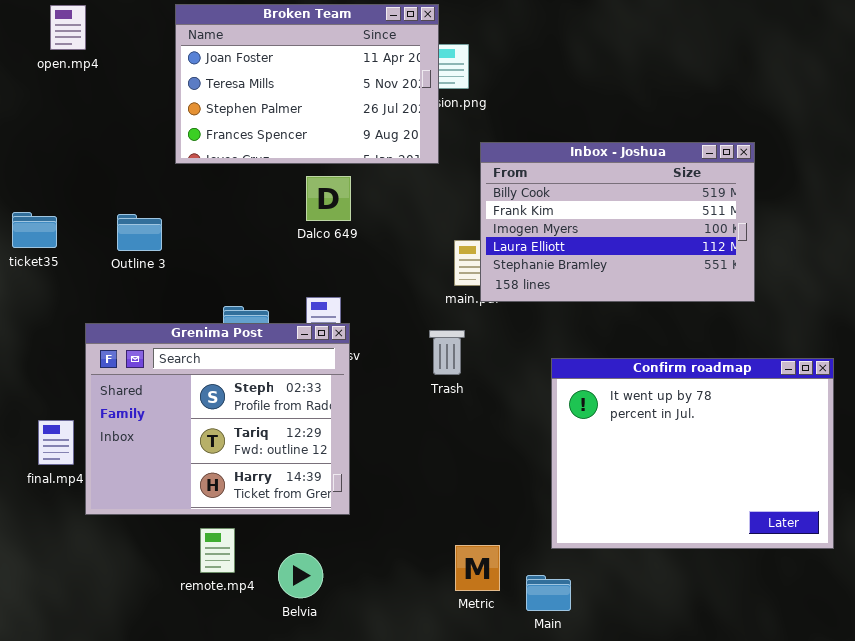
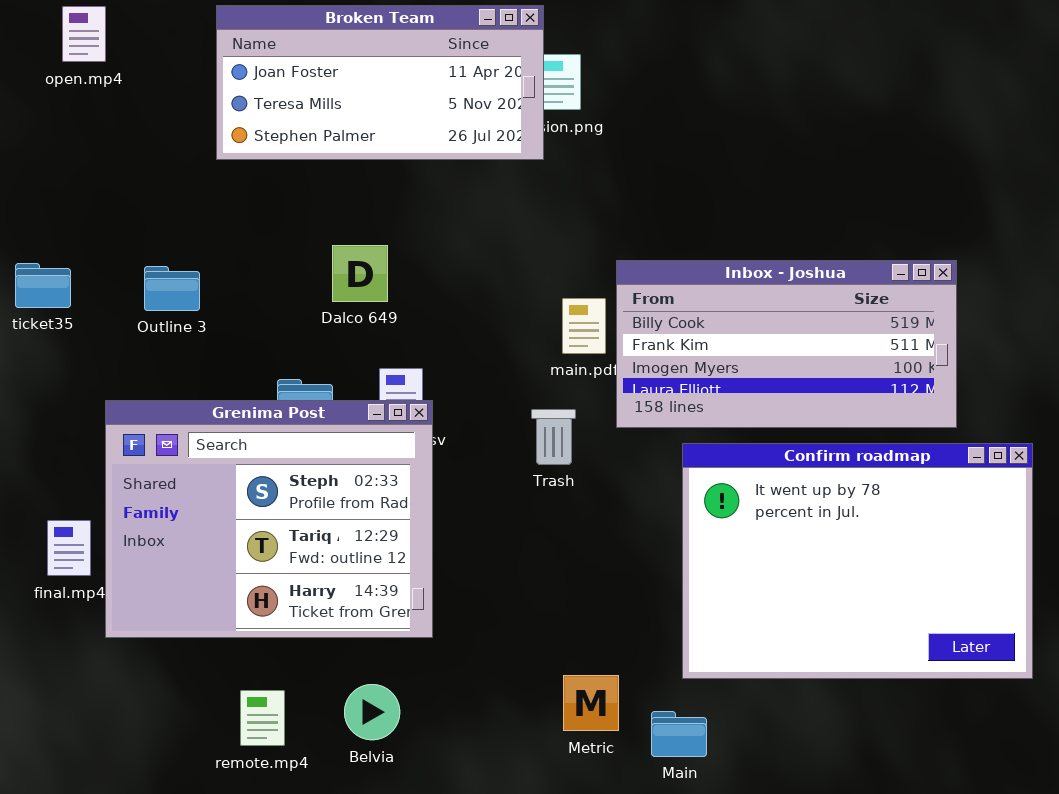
Broken Team: [175,4,439,164] -> [216,5,544,160], resized
Inbox - Joshua: [480,142,755,302] -> [616,260,957,428], moved, resized
Dalco 649: [306,176,351,221] -> [332,245,388,302], moved
remote.mp4: [200,528,235,573] -> [240,690,285,746], moved

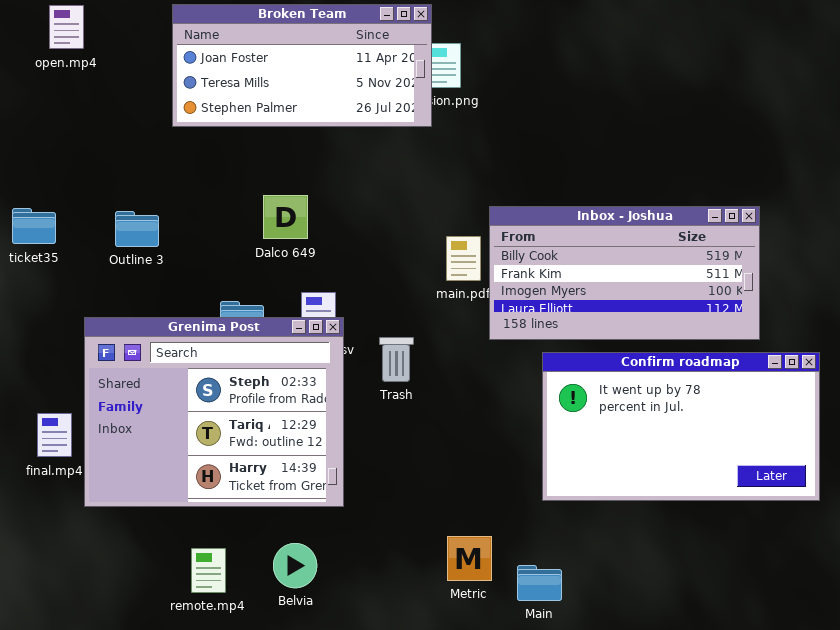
Trash: [531,409,576,465] -> [379,337,414,382], moved
Confirm roadmap: [682,443,1033,679] -> [542,352,820,501], resized

